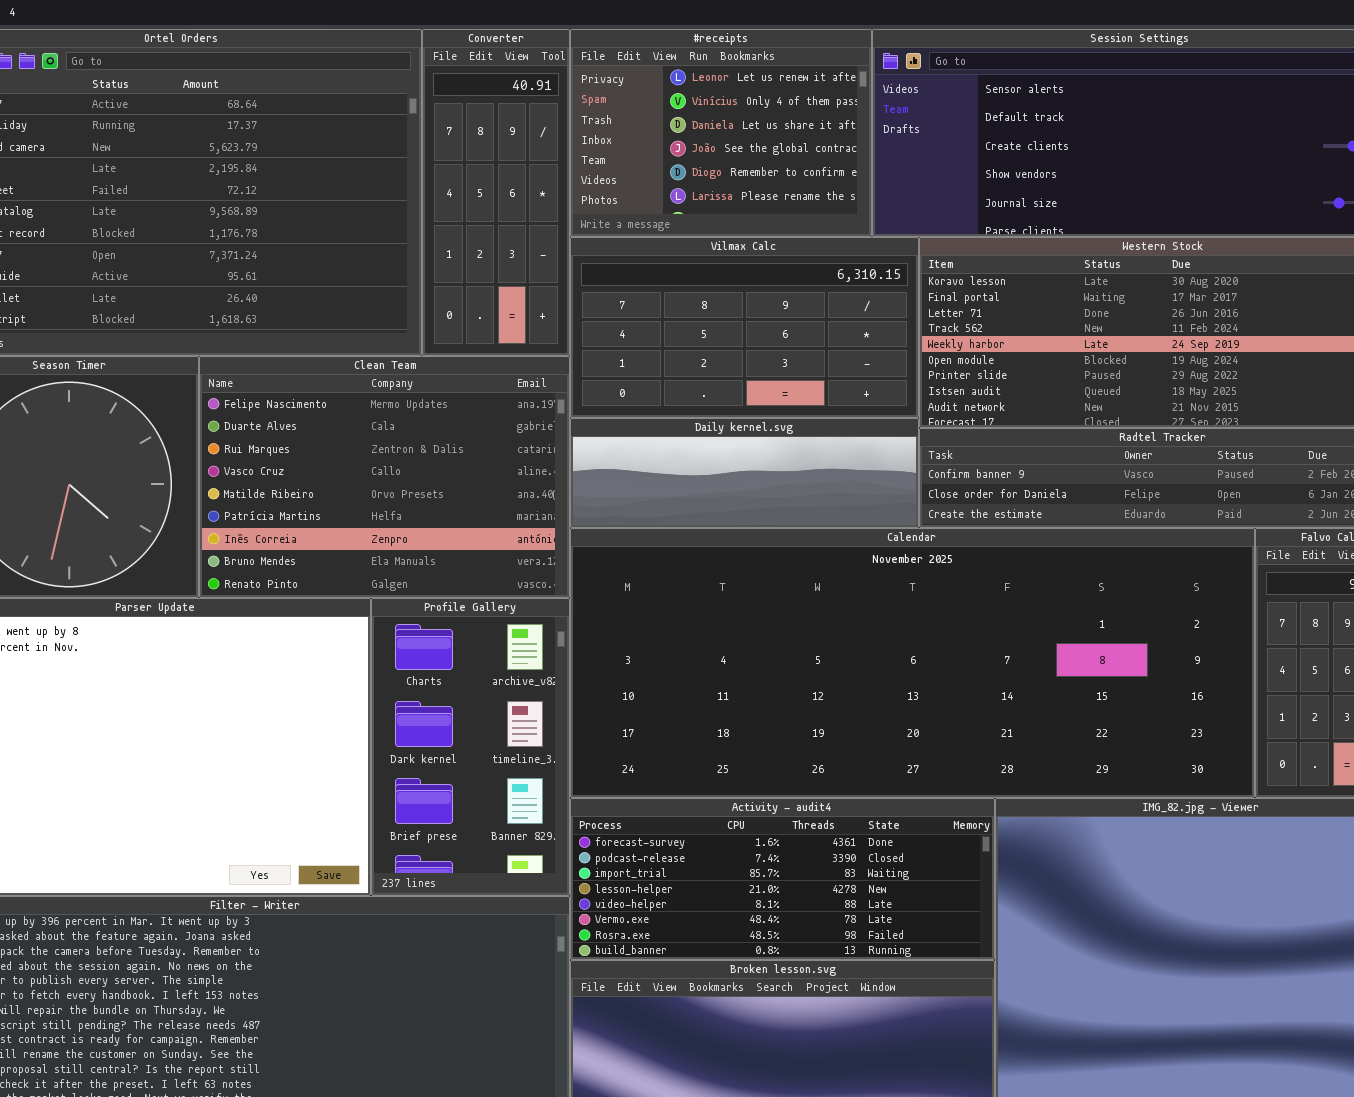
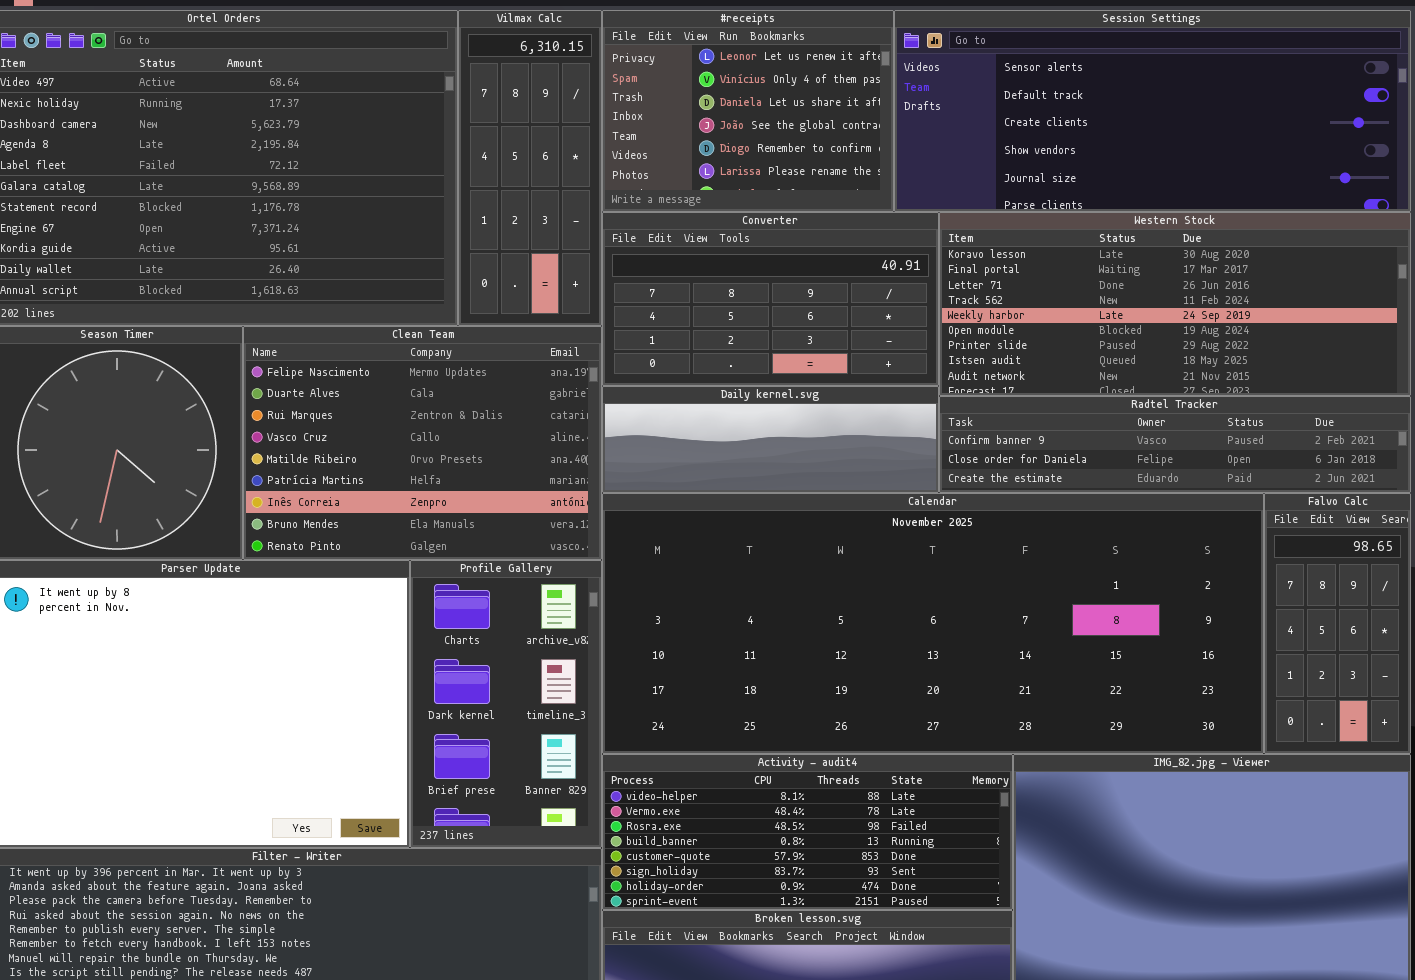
Converter: [422,29,570,356] -> [602,212,939,386], moved, resized
Vilmax Calc: [570,237,919,418] -> [458,10,602,326], moved, resized
Activity - audit4: [570,798,995,960] -> [602,754,1013,910], scrolled down 4 rows

